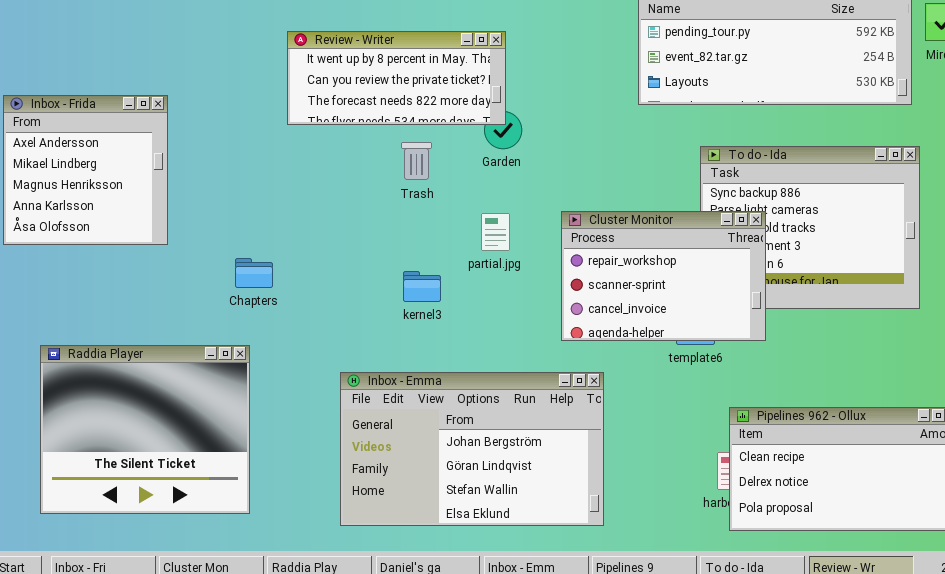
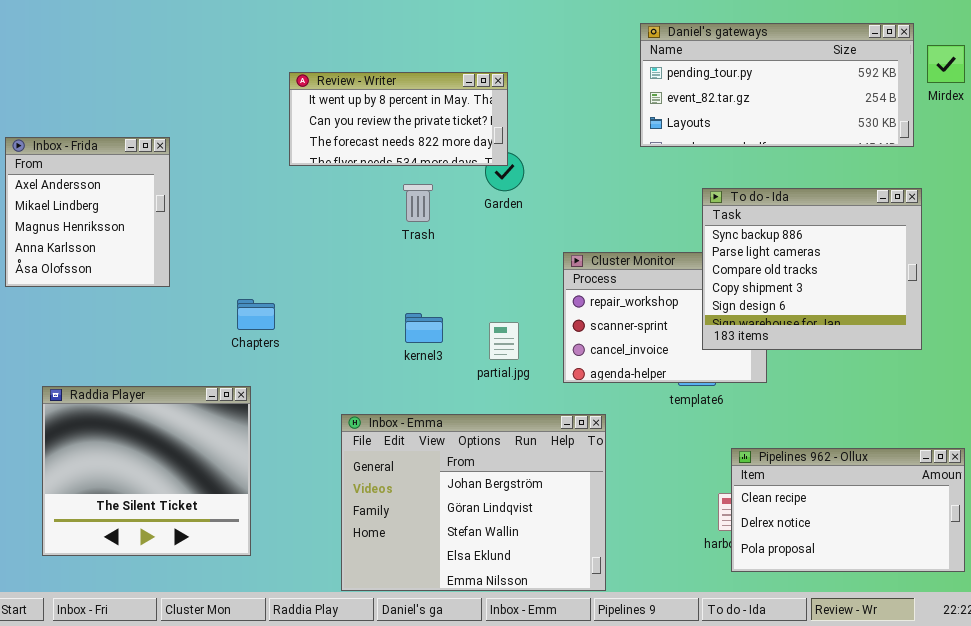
To do - Ida: [700,146,920,309] -> [702,188,922,350], raised
partial.jpg: [481,213,510,251] -> [489,322,519,360], moved
Inbox - Emma: [340,372,604,526] -> [341,414,606,591], resized

